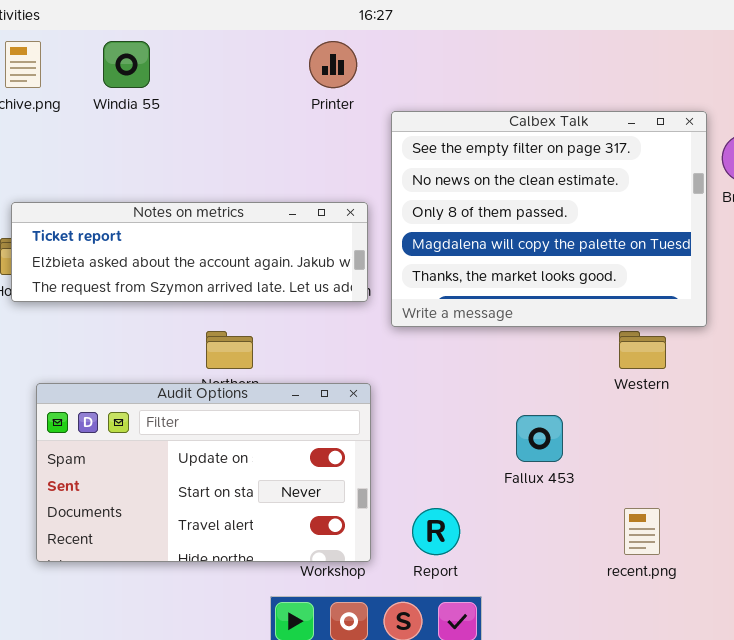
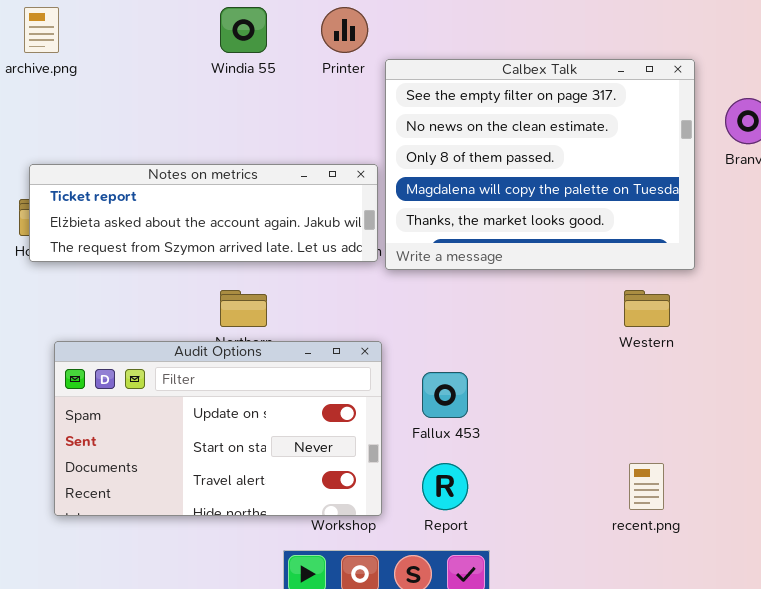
Windia 55: [103,41,150,88] -> [220,7,267,53], moved
Calbex Talk: [391,111,707,327] -> [385,59,695,270], moved
Fallux 453: [516,415,563,462] -> [422,372,468,418], moved

